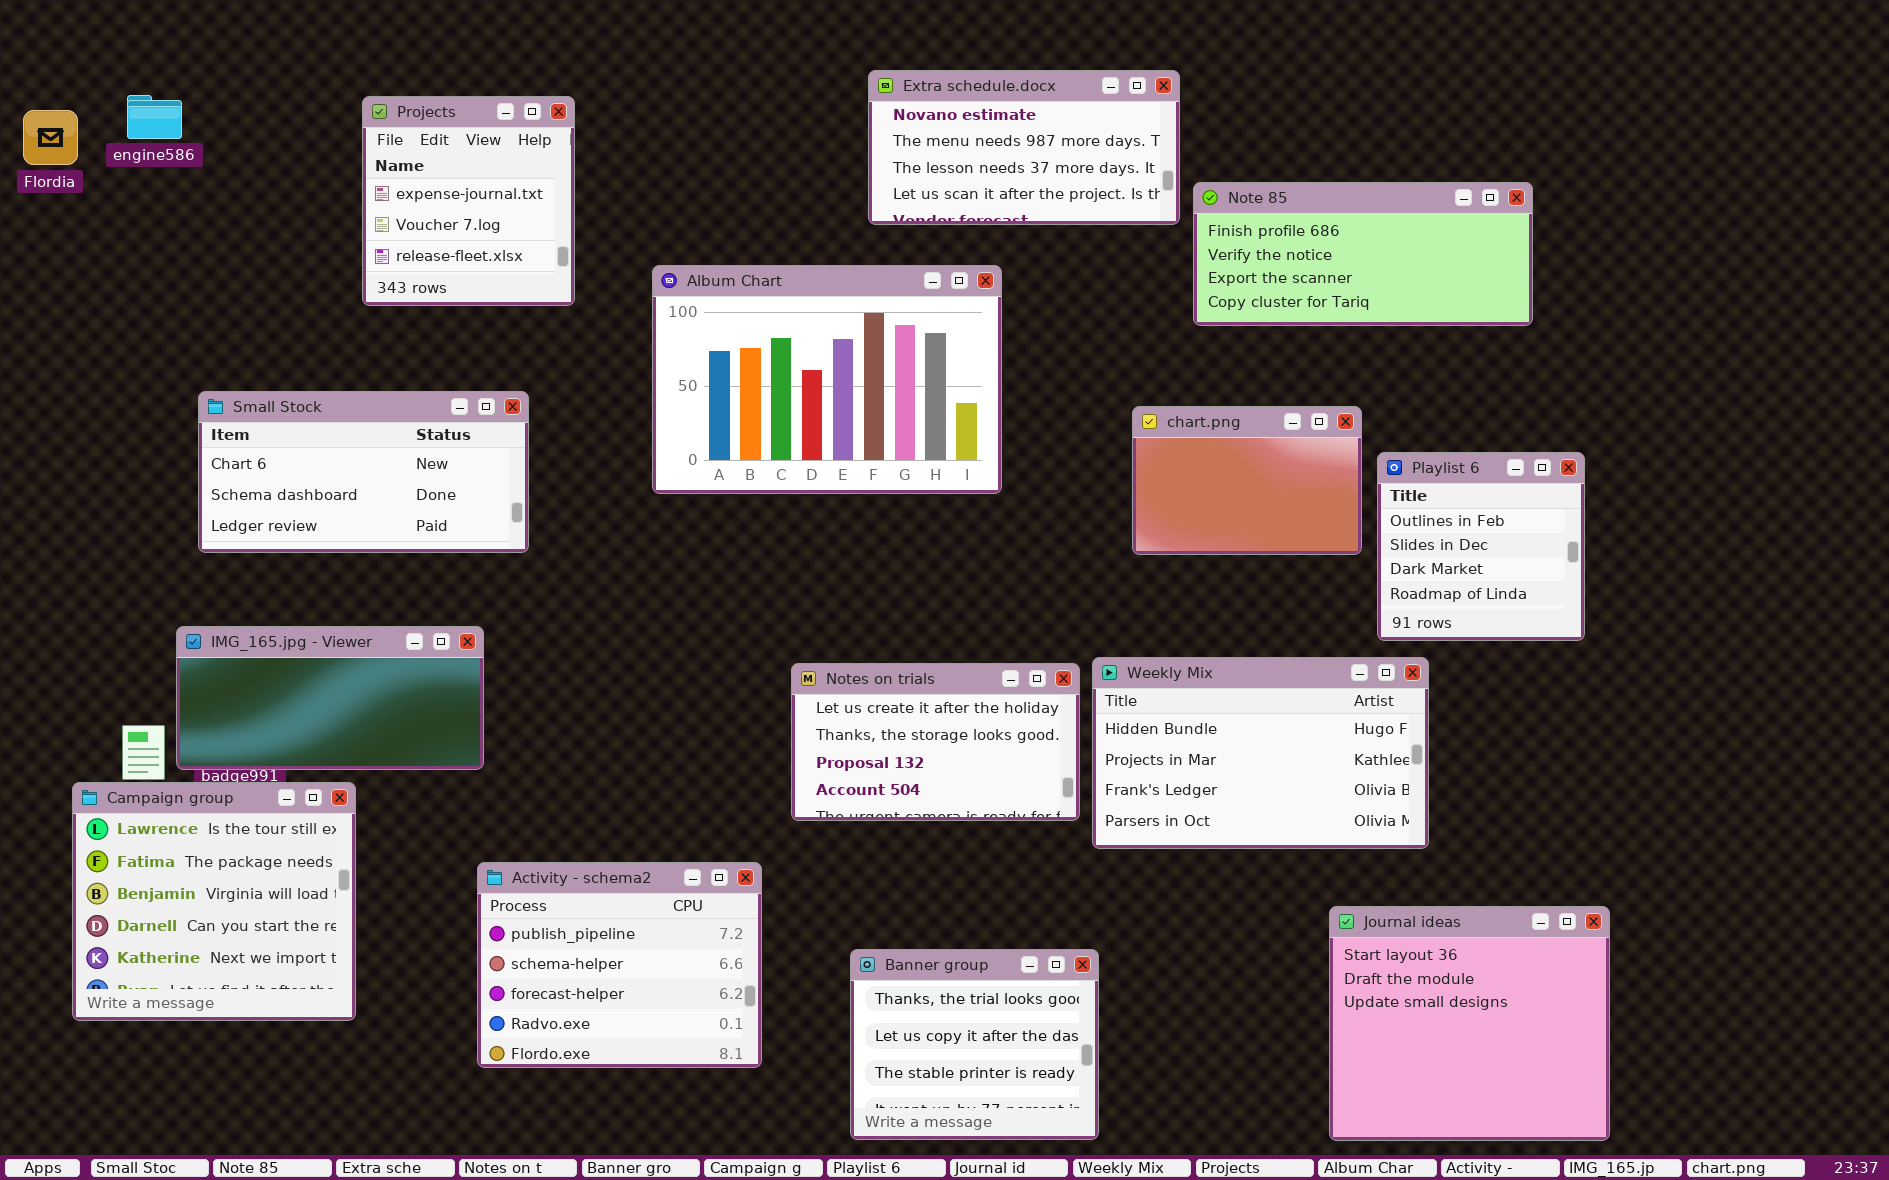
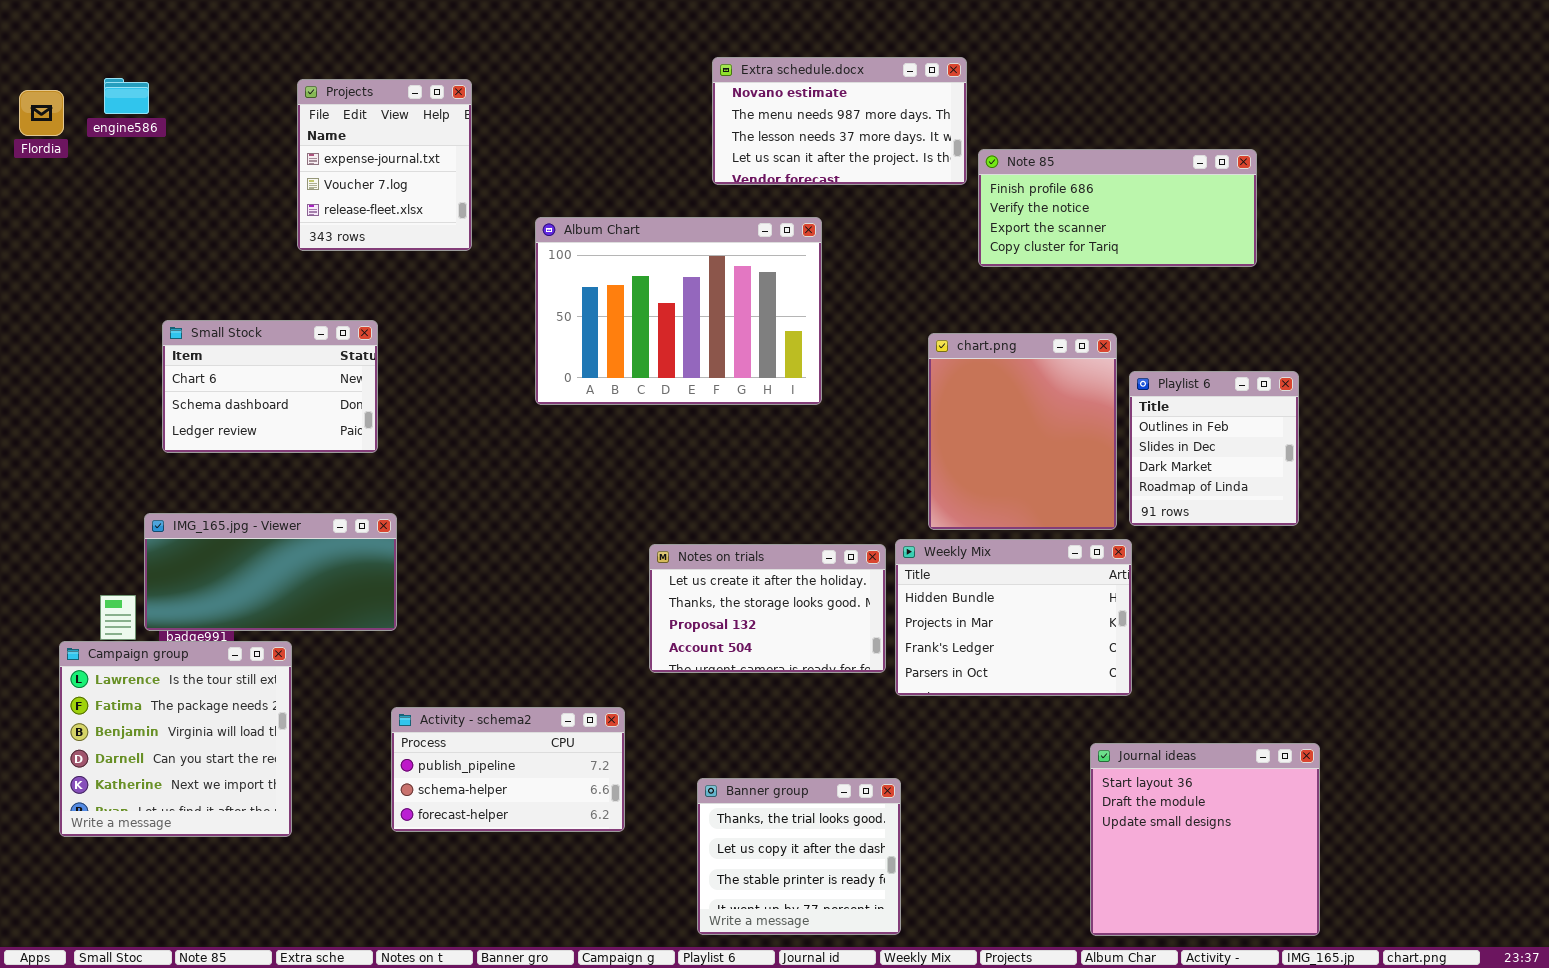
Small Stock: [198,391,529,553] -> [162,320,378,453], resized
chart.png: [1132,406,1362,555] -> [928,333,1117,530], resized
Weekly Mix: [1092,657,1429,849] -> [895,539,1132,696], resized
Activity - schema2: [477,862,762,1068] -> [391,707,625,832], resized

